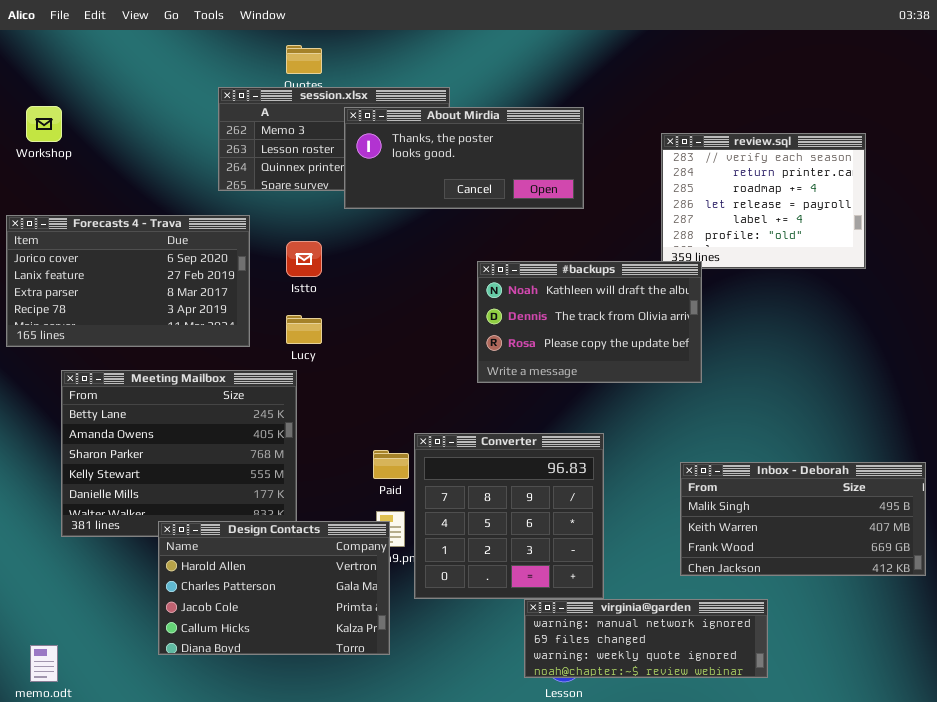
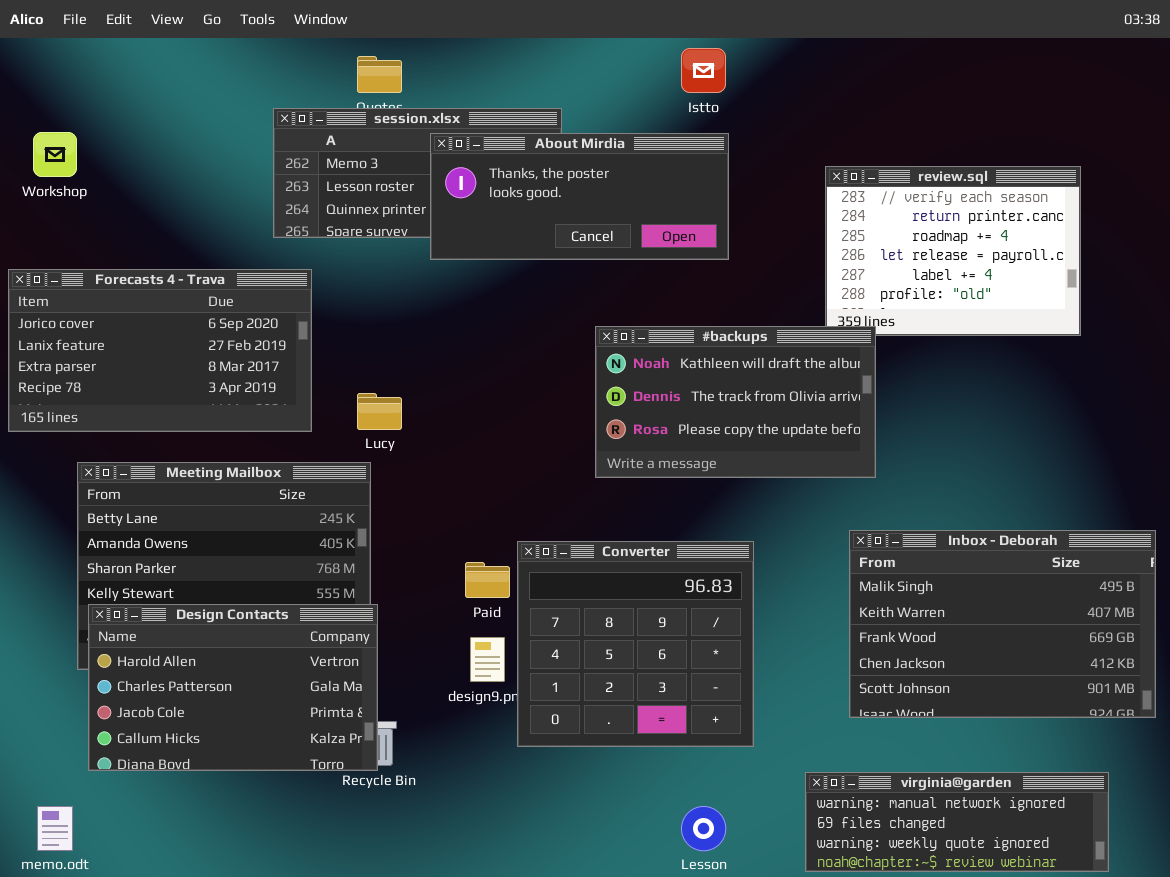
Istto: [286,241,322,277] -> [681,48,726,93], moved
Inbox - Deborah: [680,462,926,576] -> [849,530,1156,718], resized
Design Contacts: [158,521,390,655] -> [88,604,378,771], moved
virginia@garden: [524,599,768,678] -> [805,772,1109,872], moved

